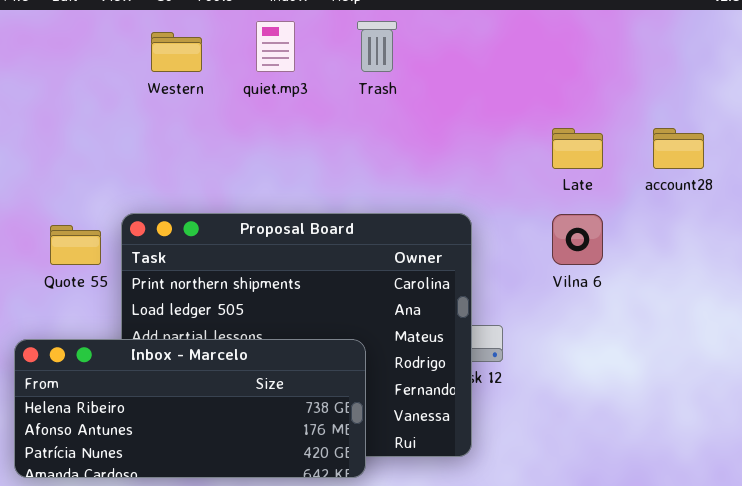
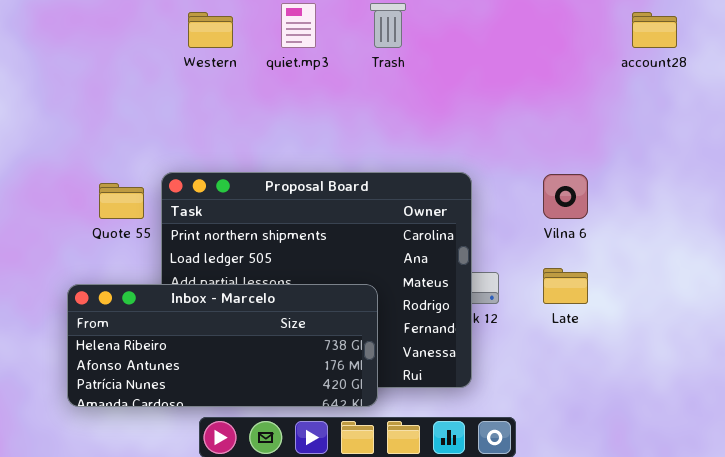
Late: [552,128,603,169] -> [543,268,588,304], moved
account28: [653,128,704,169] -> [632,12,677,48], moved

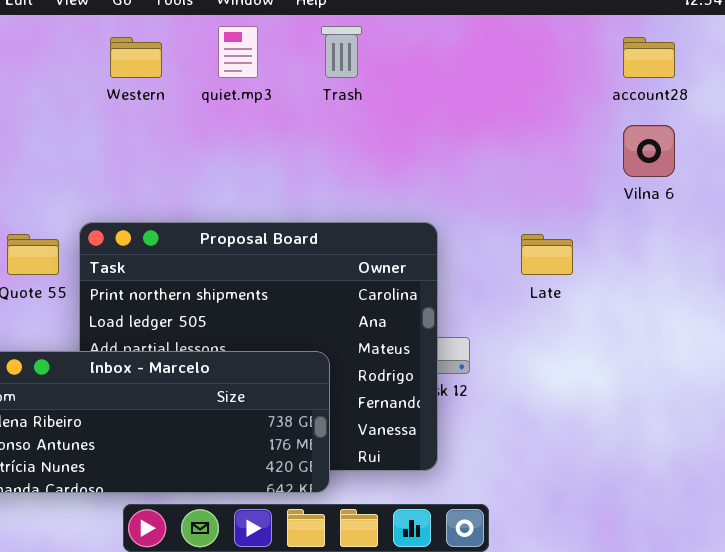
Vilna 6: [543,174,588,219] -> [623,125,675,177], moved
Late: [543,268,588,304] -> [521,234,573,275], moved

